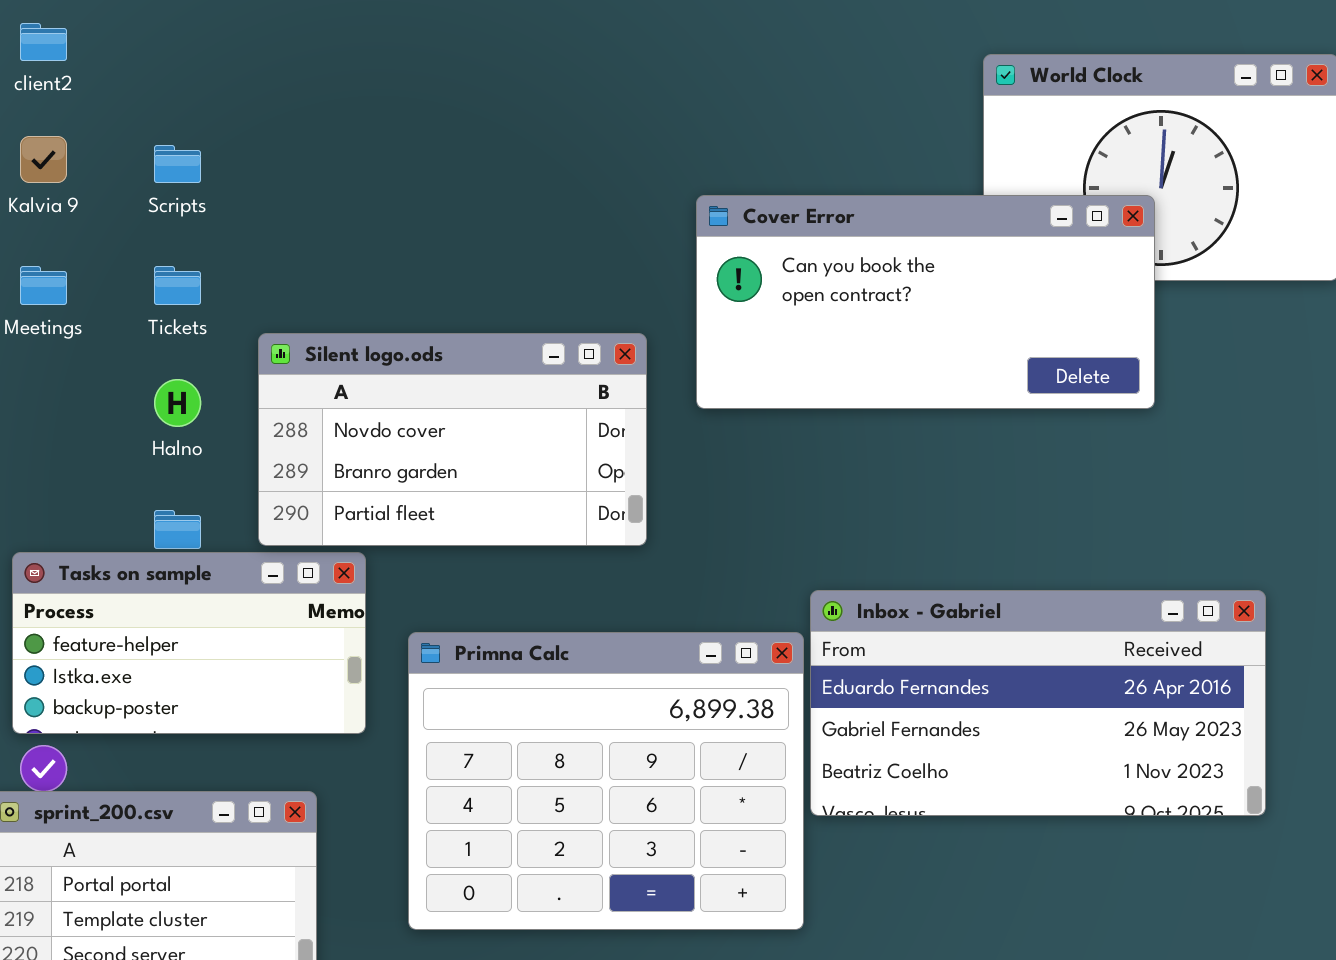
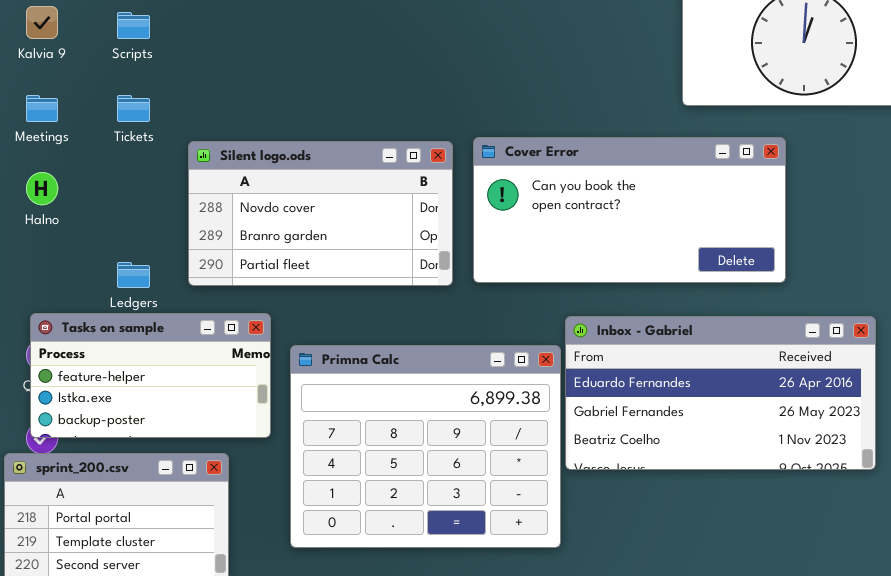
Cover Error: [696,195,1155,409] -> [473,137,786,283], moved
Halno: [154,379,201,427] -> [26,172,58,205], moved
Tasks on sample: [12,552,366,734] -> [30,313,271,438], moved

